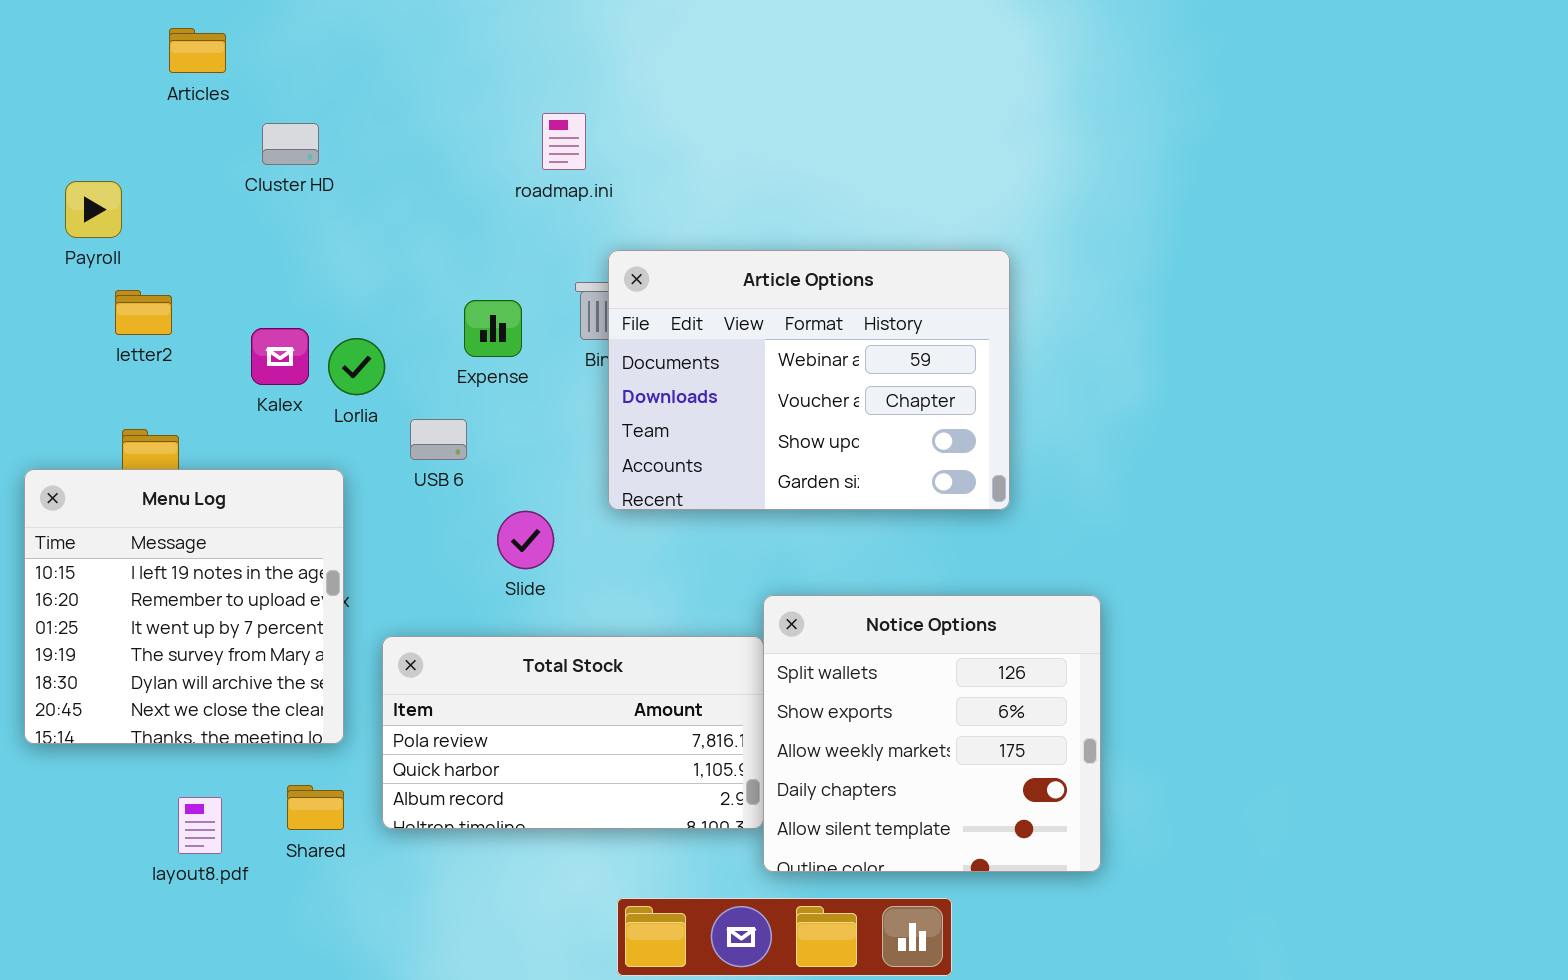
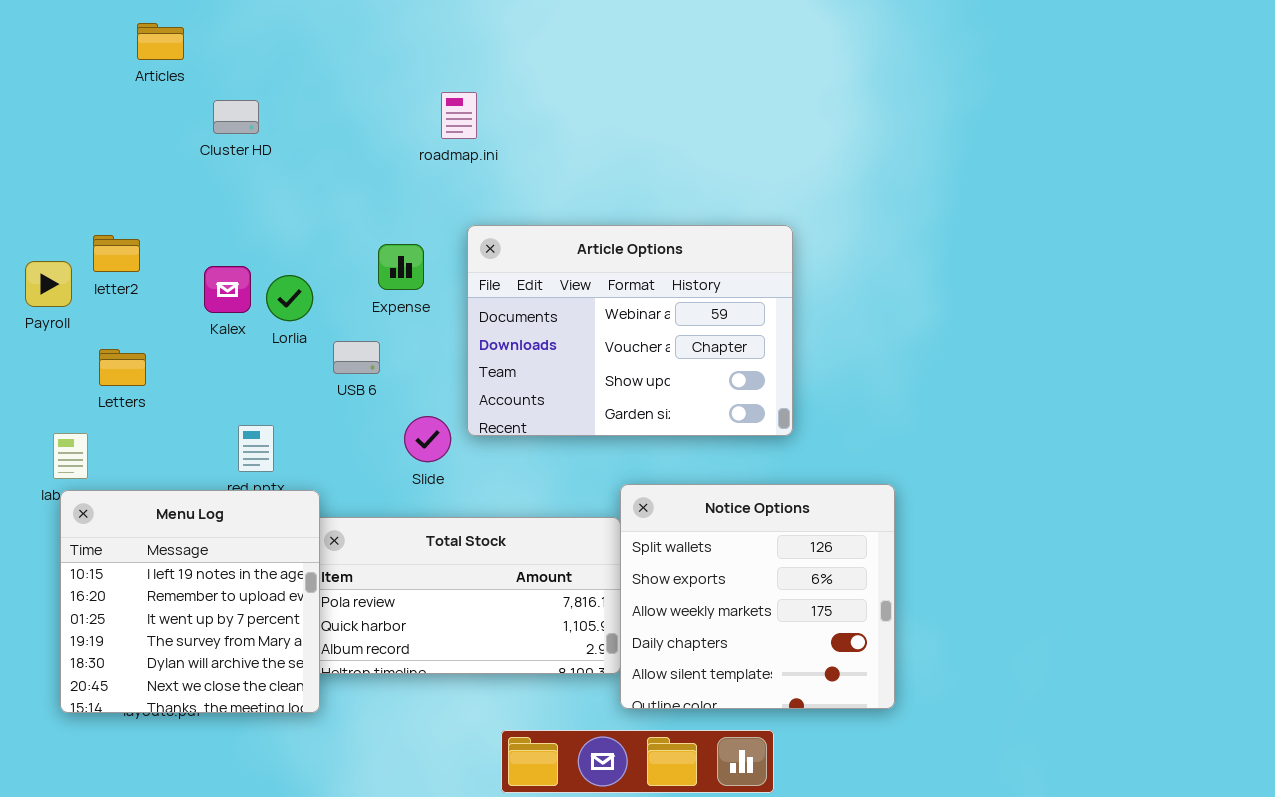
Payroll: [65,181,122,238] -> [25,261,72,307], moved
Article Options: [608,250,1010,510] -> [467,225,793,436], moved
Menu Log: [24,469,344,744] -> [60,490,320,713], moved

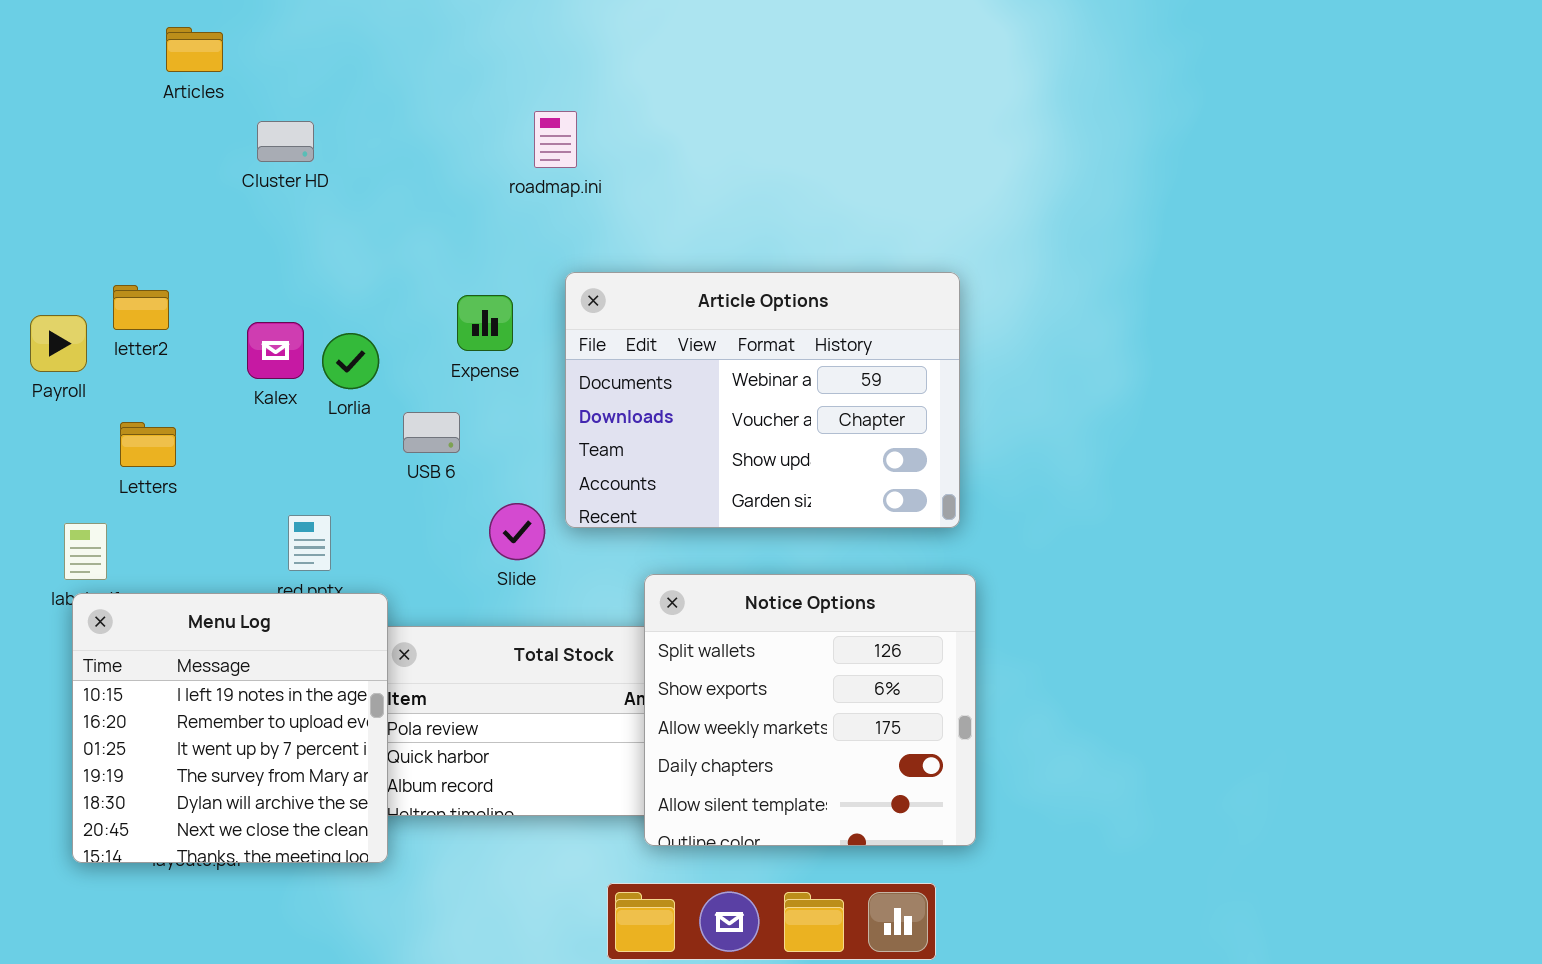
Notice Options: [620,484,895,709] -> [644,574,976,846], moved

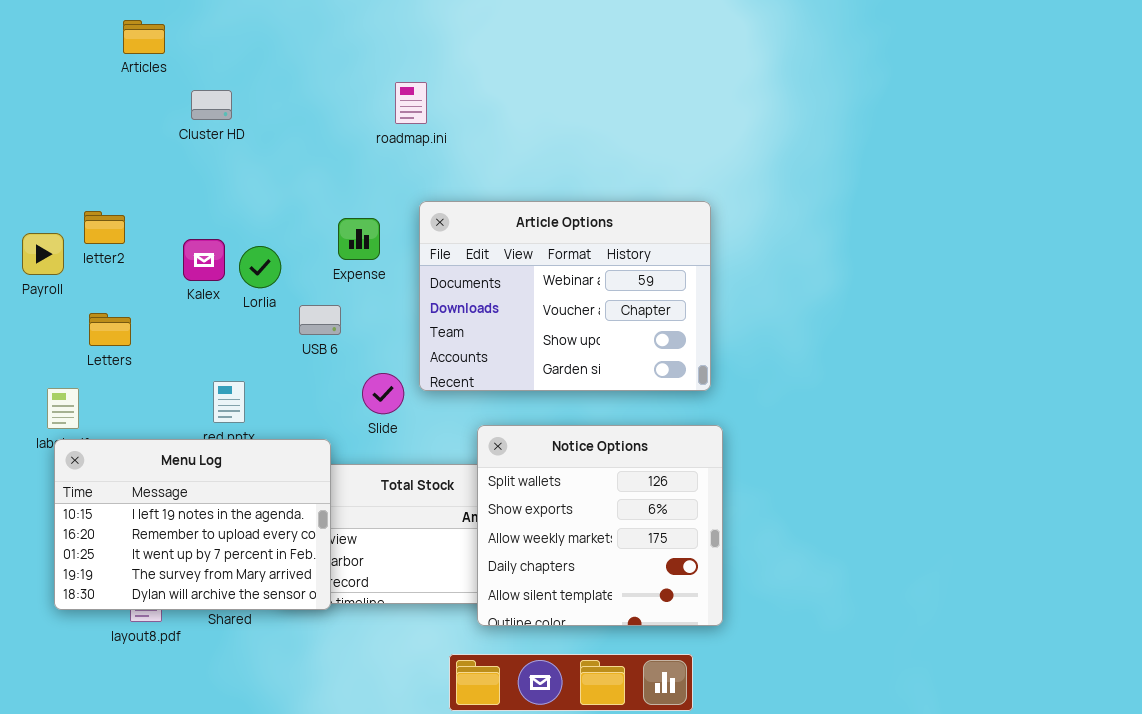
Menu Log: [72,593,388,863] -> [54,439,331,610], resized

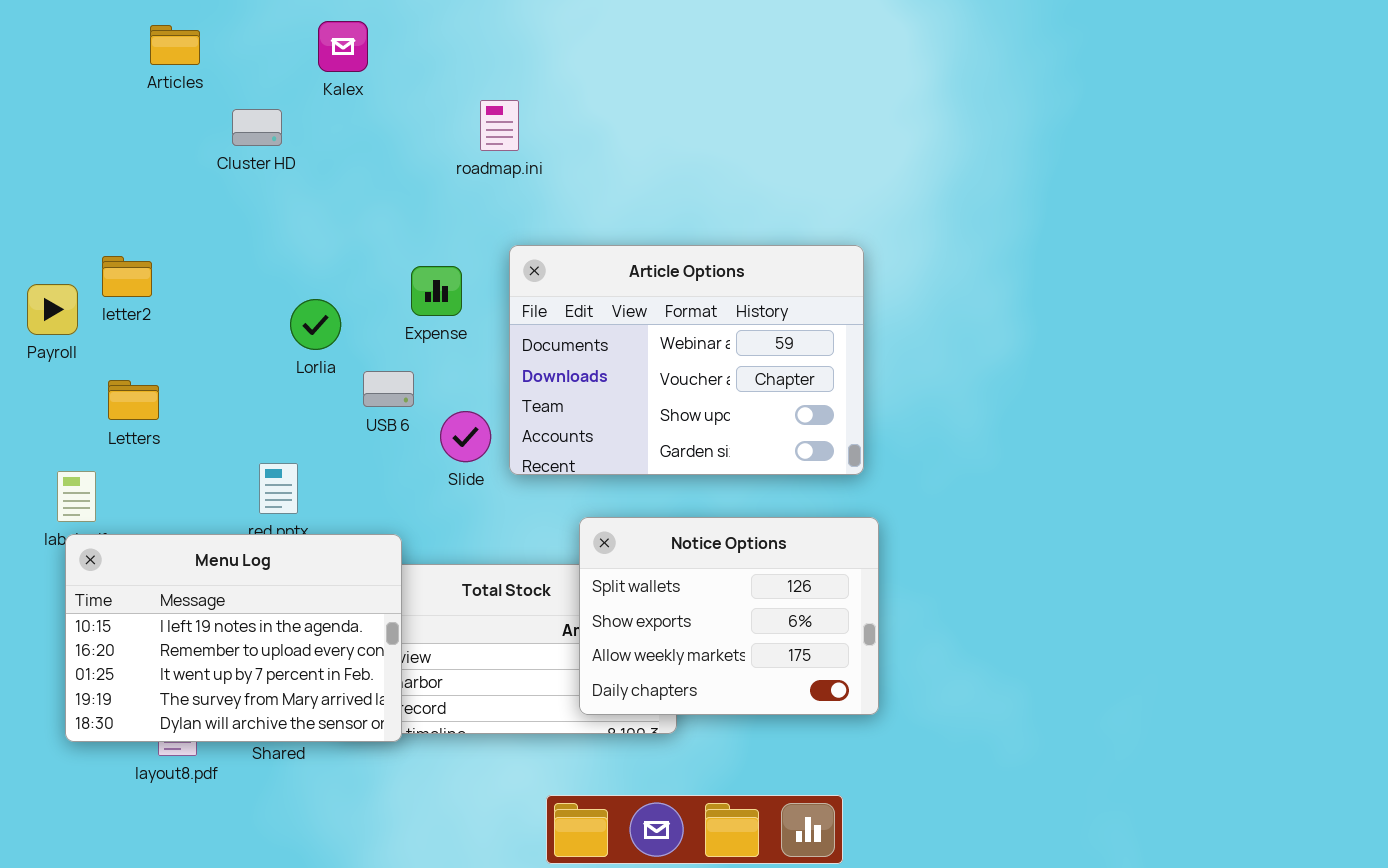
Kalex: [183,239,225,281] -> [318,21,368,72], moved
Slide: [362,373,404,414] -> [440,411,491,462], moved
Notice Options: [477,425,723,626] -> [579,517,879,715], resized

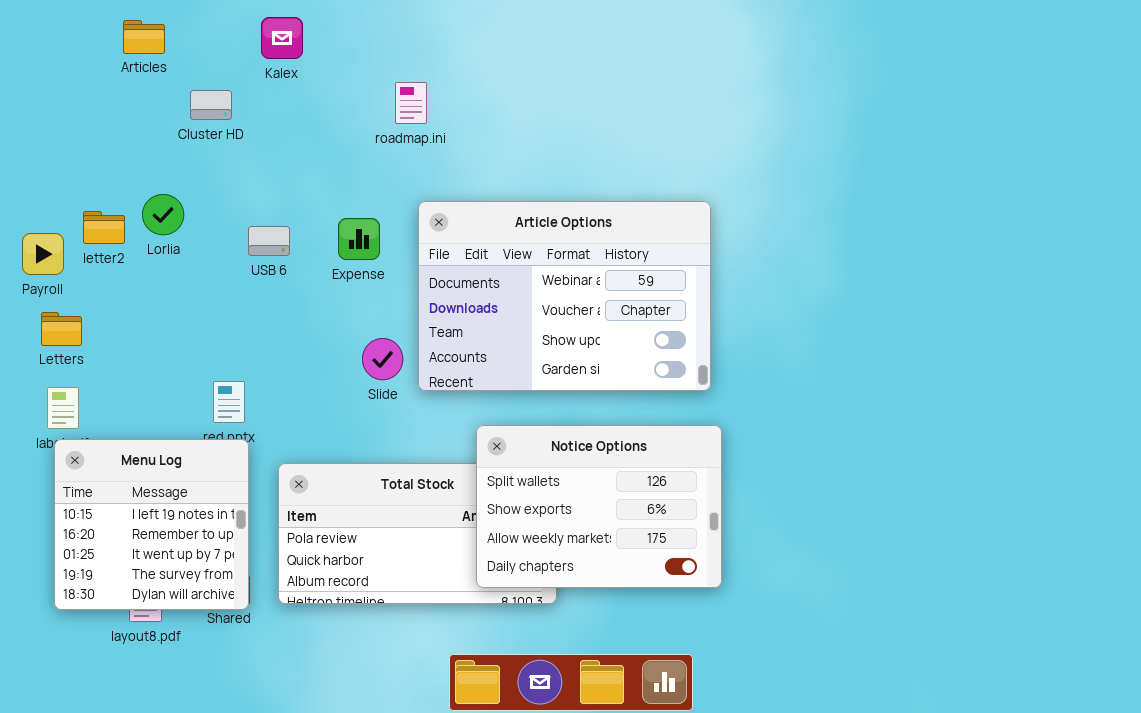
Lorlia: [290,299,341,350] -> [142,194,184,235], moved
USB 6: [363,371,414,407] -> [248,226,290,256], moved
Letters: [108,380,159,420] -> [41,312,82,346], moved
Menu Log: [65,534,402,742] -> [54,439,249,610], resized

